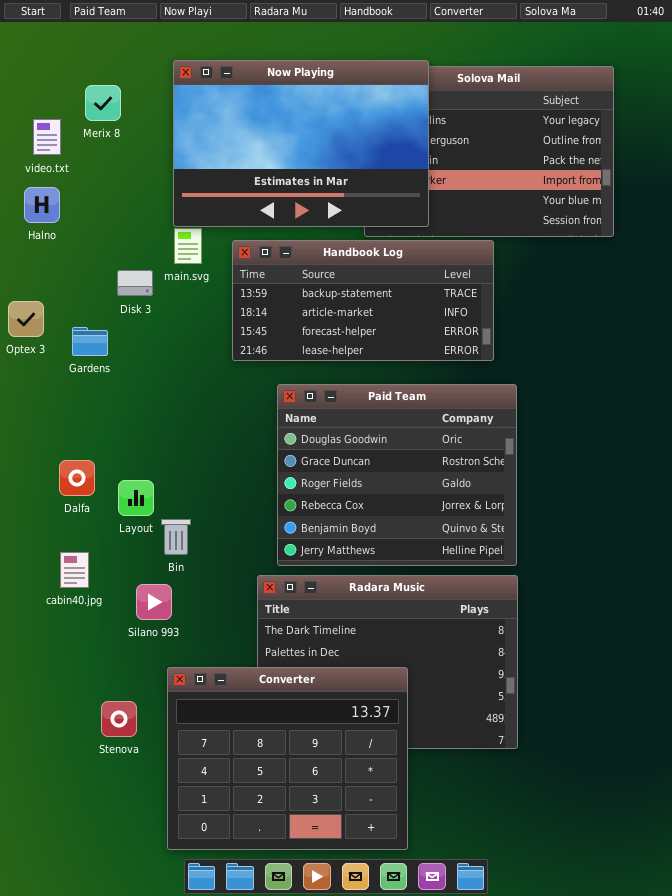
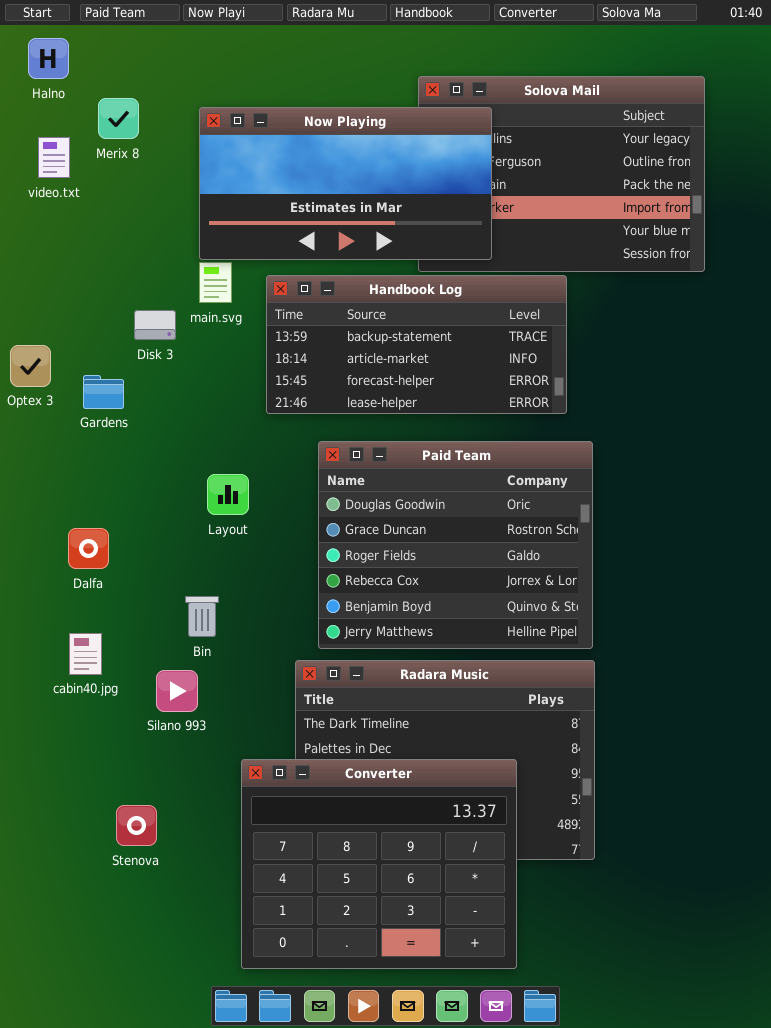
Now Playing: [173,60,429,227] -> [199,107,492,260], resized
Halno: [24,187,60,223] -> [28,38,69,79], moved
Layout: [118,480,154,516] -> [207,474,249,515], moved
Converter: [167,667,408,850] -> [241,759,517,969], moved

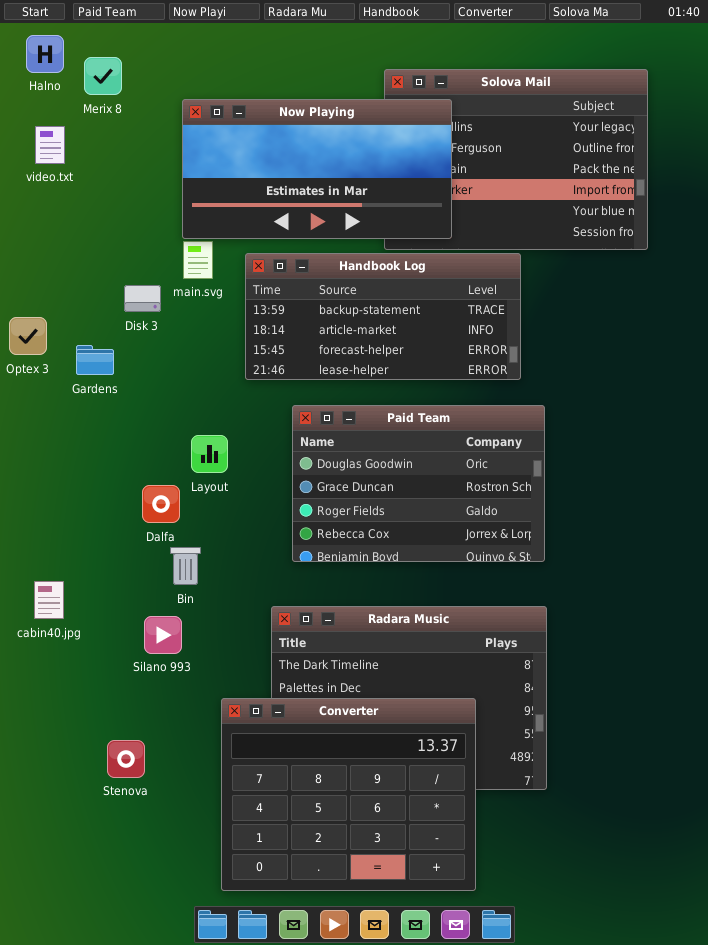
Merix 8: [98,98,139,139] -> [84,57,122,95], moved
Paid Team: [318,441,593,649] -> [292,405,545,562], resized
Dalfa: [68,528,109,569] -> [142,485,180,523], moved
cabin40.jpg: [69,633,102,675] -> [34,581,64,619], moved

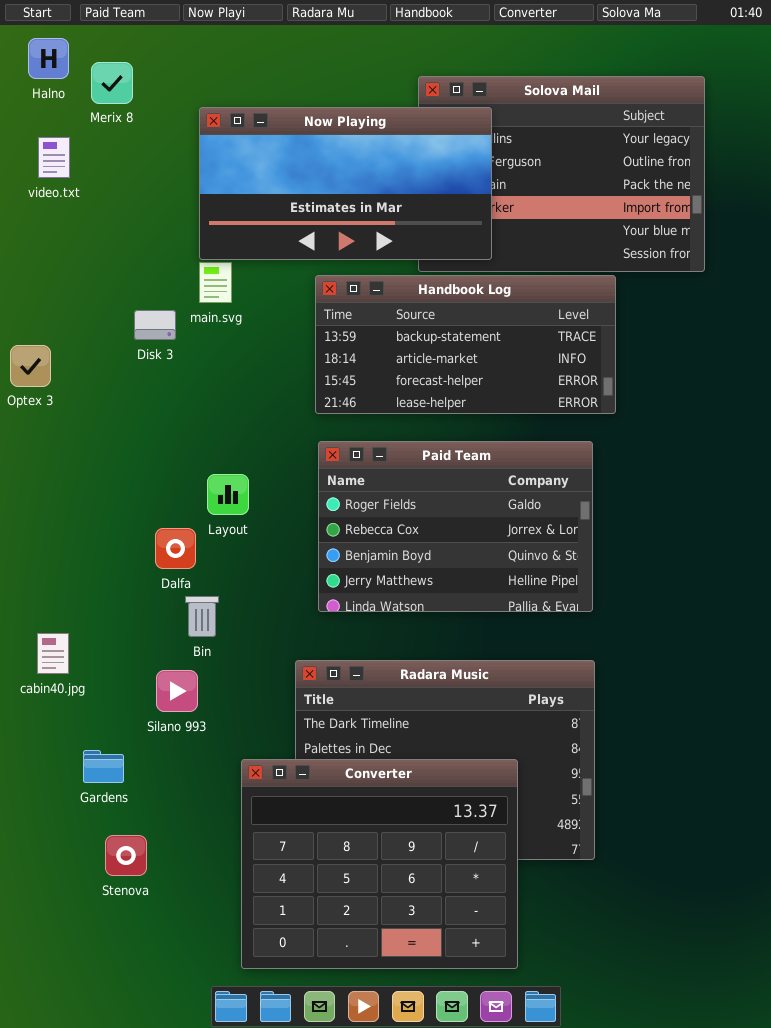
Handbook Log: [245,253,521,380] -> [315,275,616,414], moved
Gardens: [76,345,114,375] -> [83,750,124,783], moved
Paid Team: [292,405,545,562] -> [318,441,593,612], scrolled down 2 rows
Stenova: [107,740,145,778] -> [105,835,147,876], moved

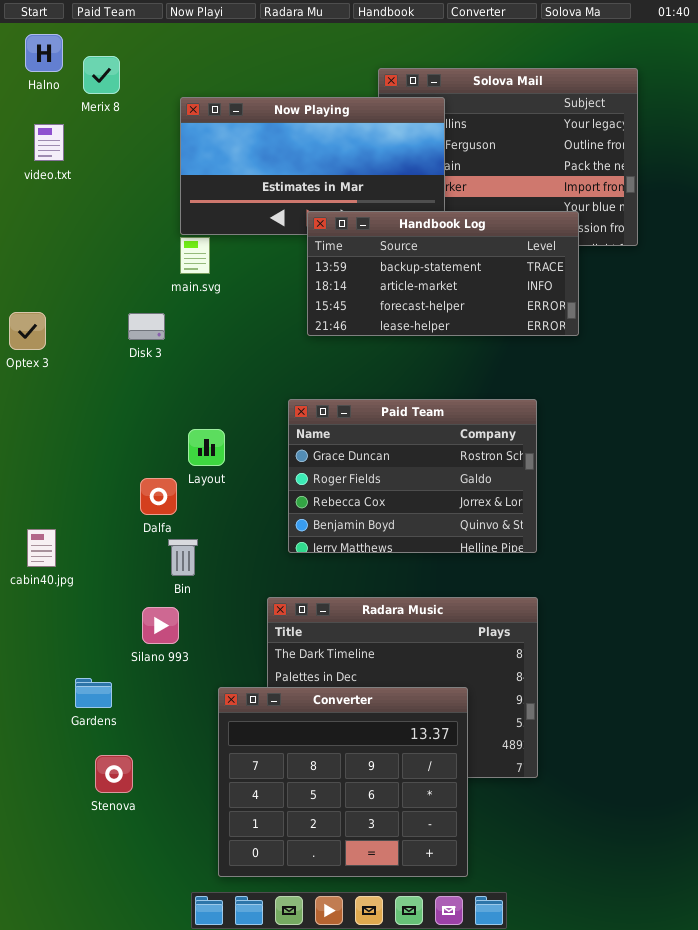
Handbook Log: [315,275,616,414] -> [307,211,579,336], moved
Disk 3: [134,310,176,340] -> [128,313,165,340], moved
Paid Team: [318,441,593,612] -> [288,399,537,553], scrolled up 1 row
cabin40.jpg: [37,633,69,674] -> [27,529,56,567], moved

